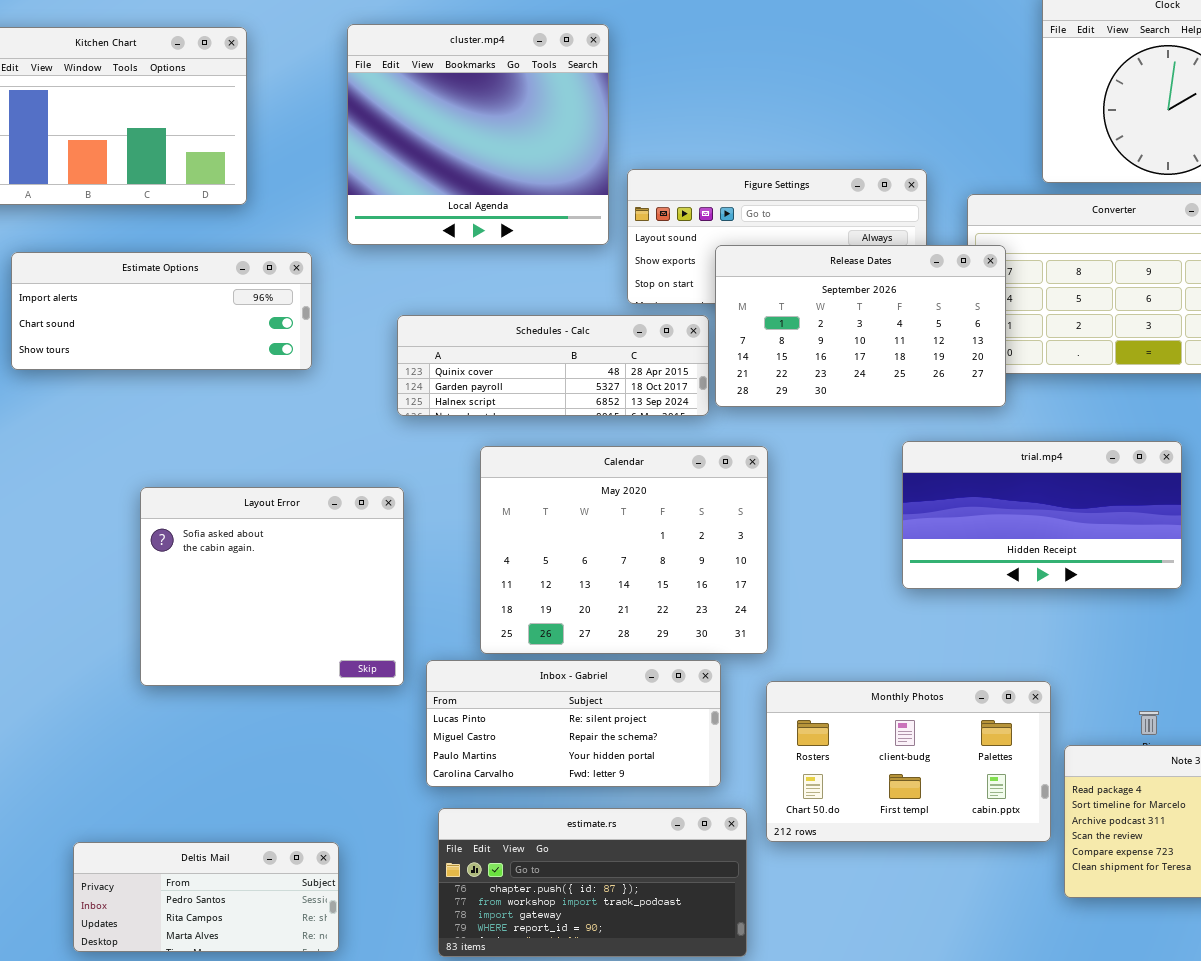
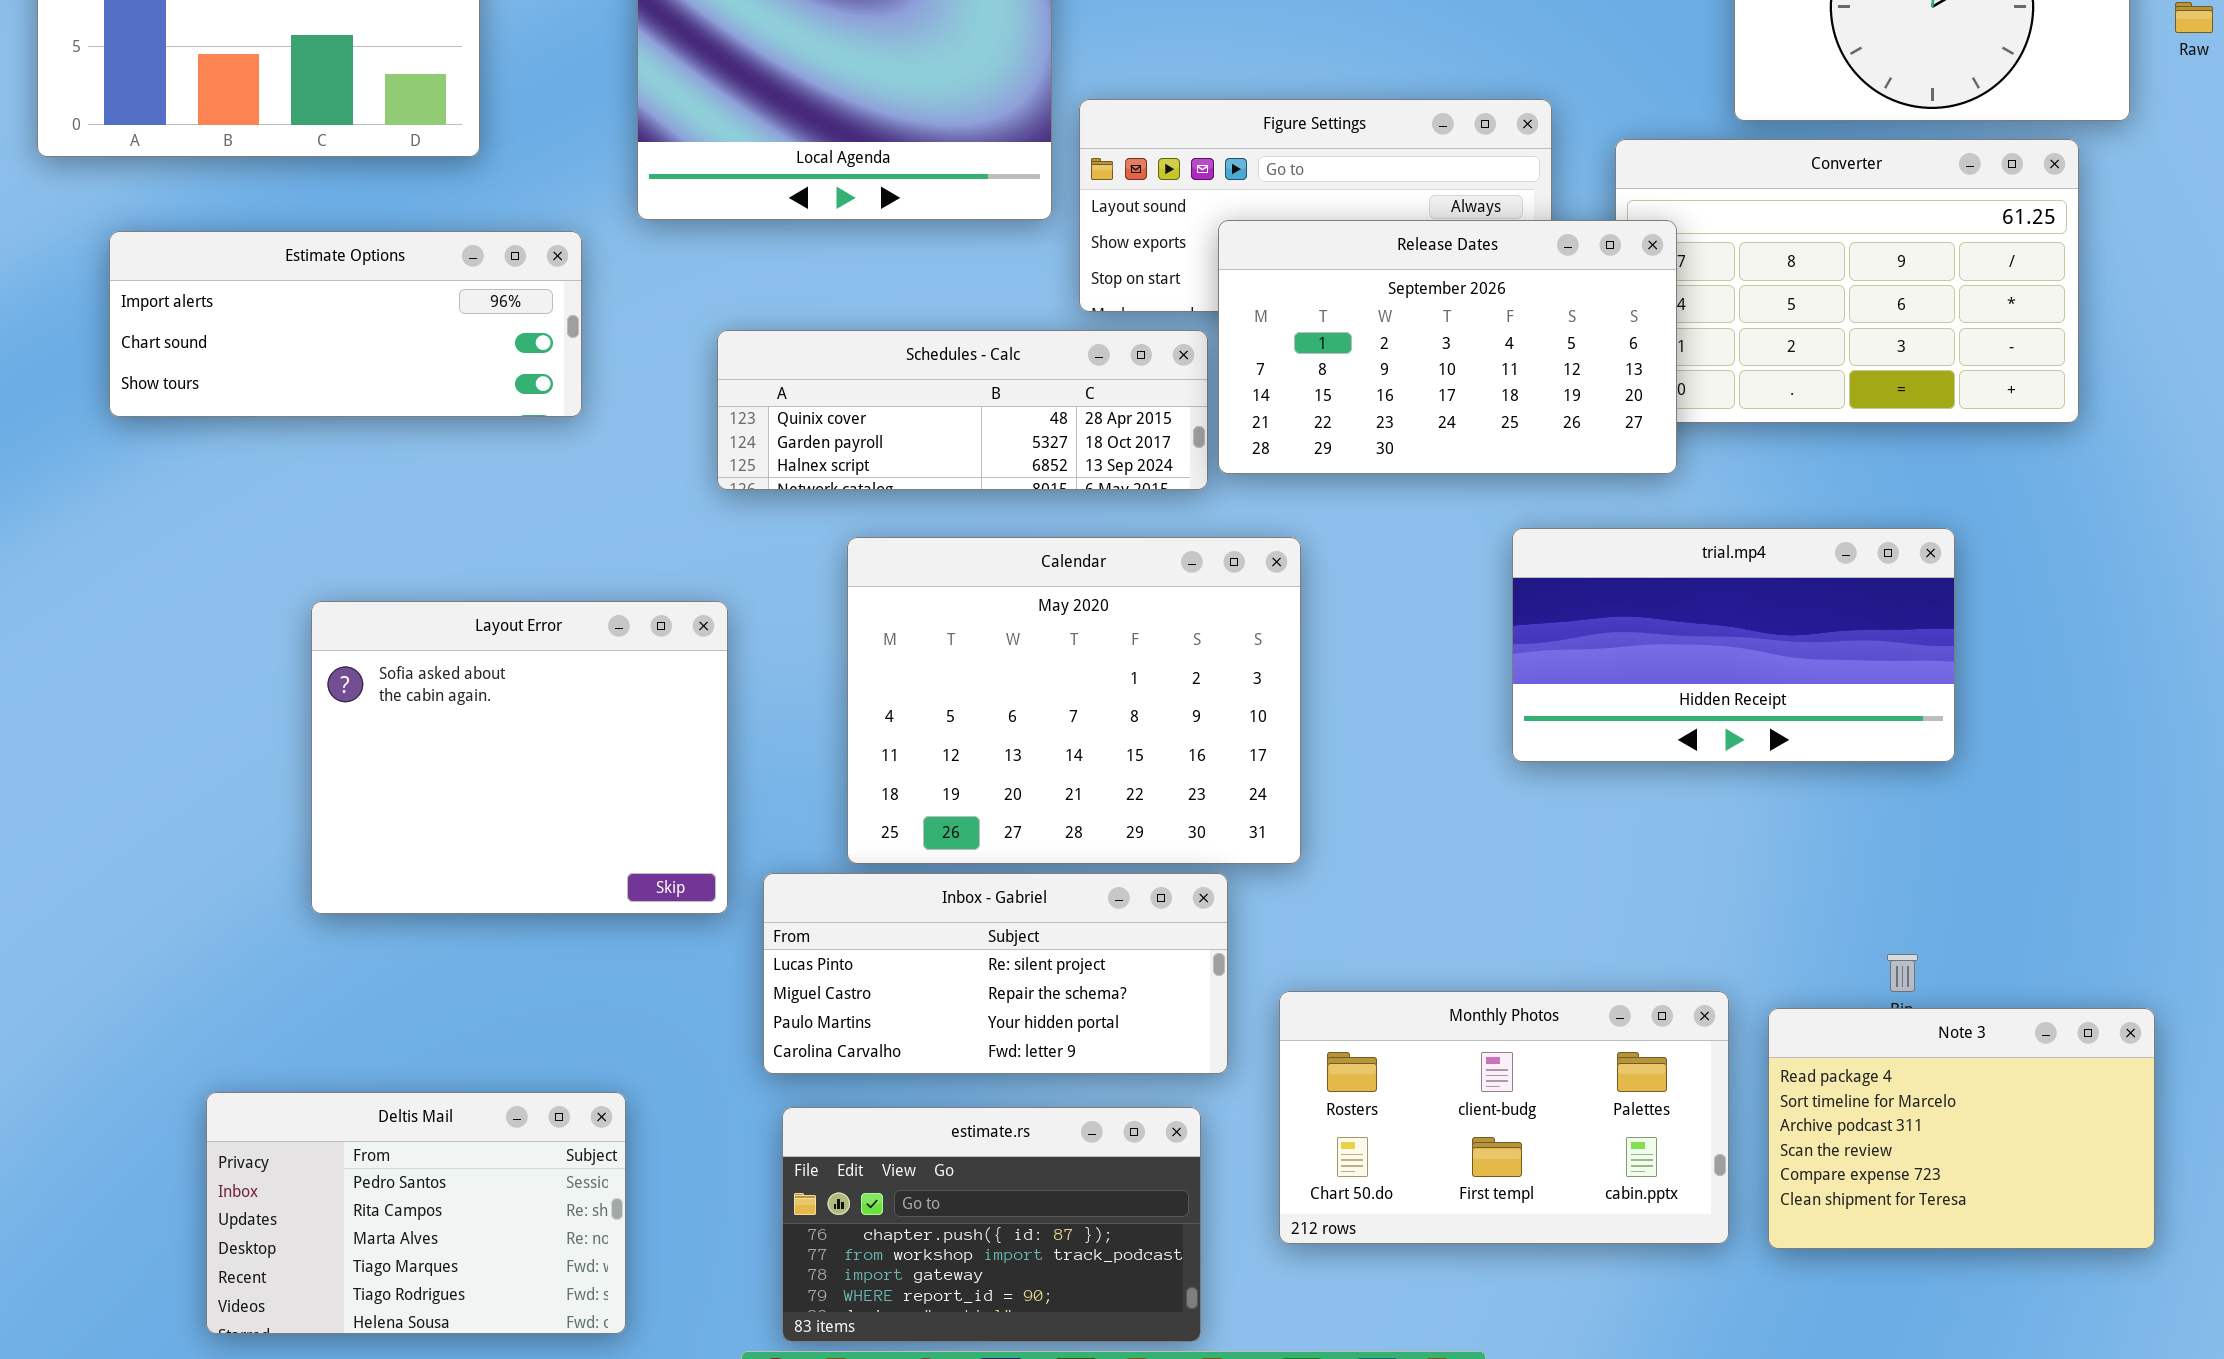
Monthly Photos: [766,681,1051,842] -> [1279,991,1729,1244], moved
estimate.rs: [438,808,747,957] -> [782,1107,1201,1342], resized
Deltis Mail: [73,842,339,952] -> [206,1092,626,1334], resized

